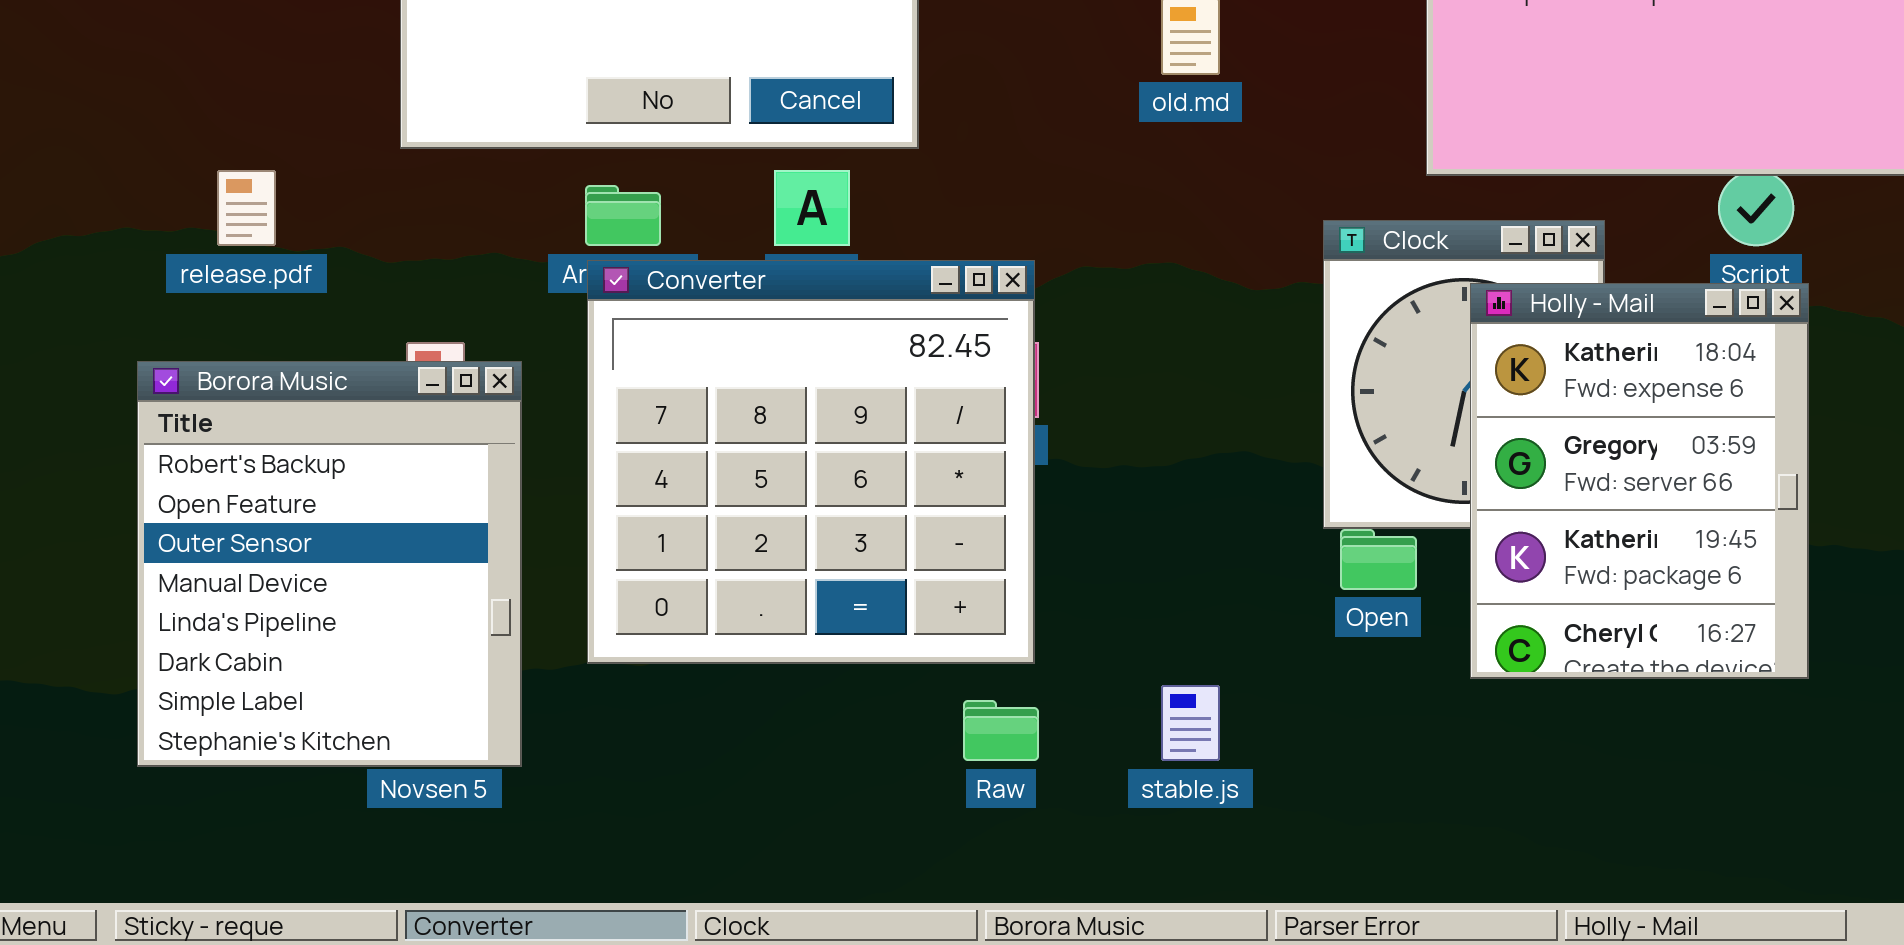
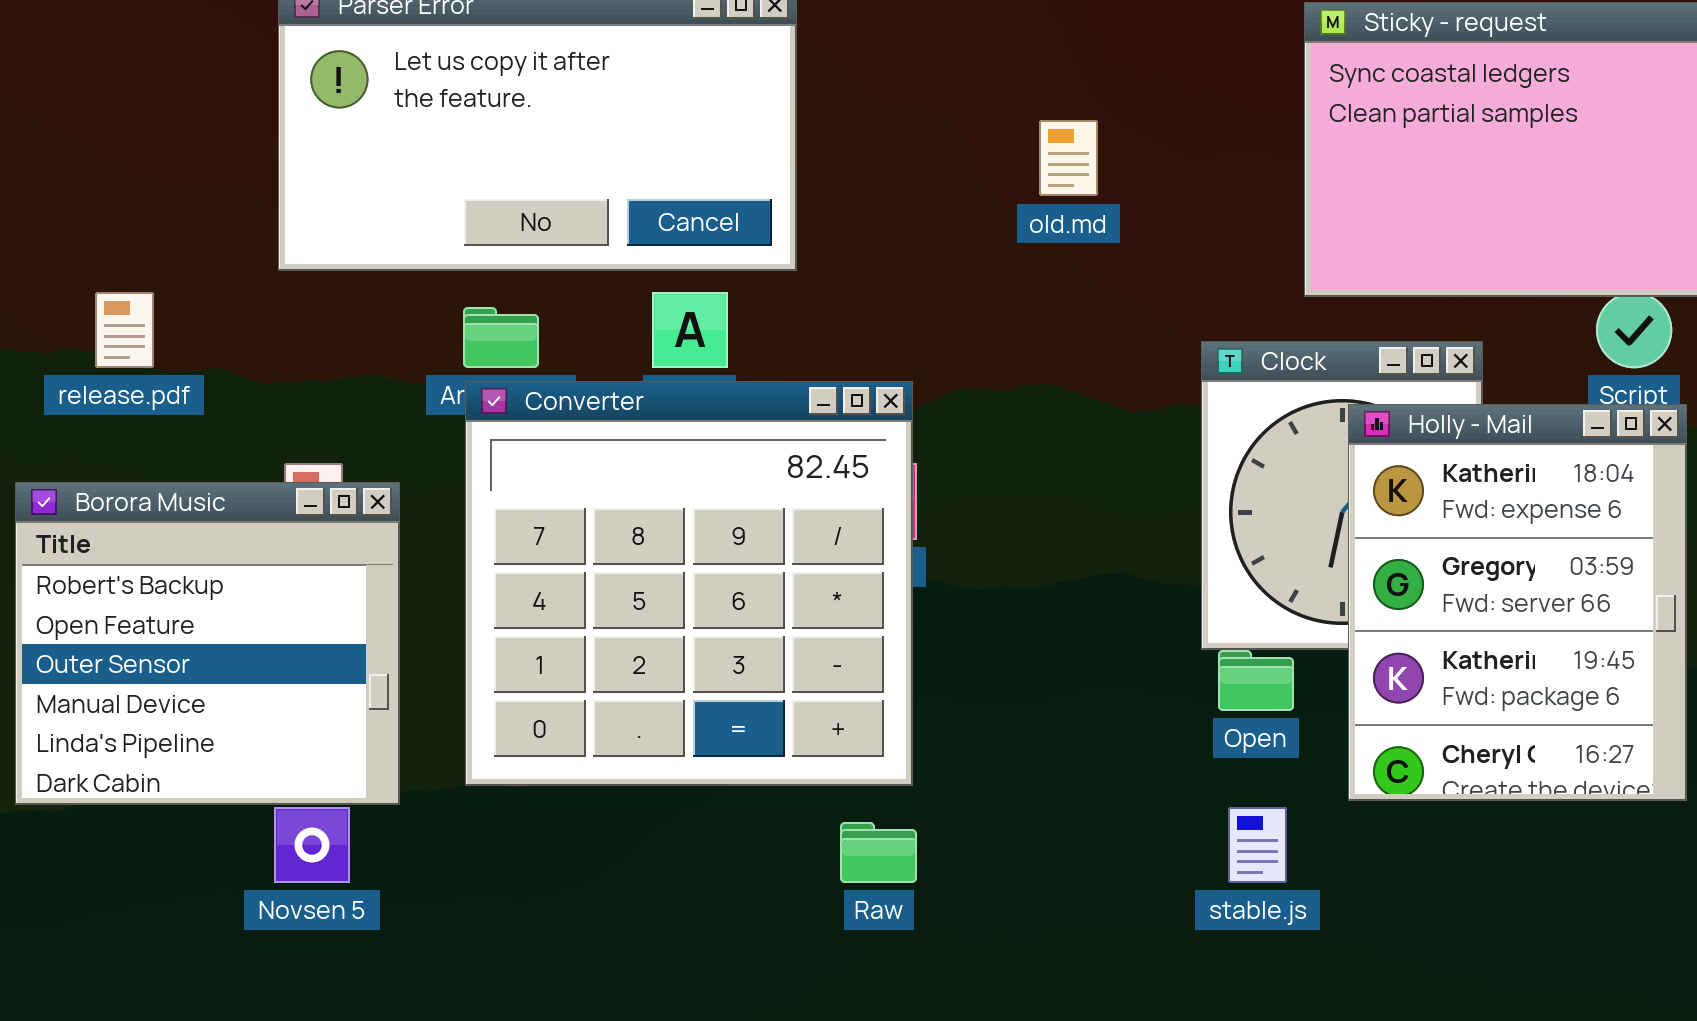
Borora Music: [137,361,522,767] -> [15,482,400,805], resized
stable.js: [1161,685,1220,761] -> [1228,807,1287,883], moved

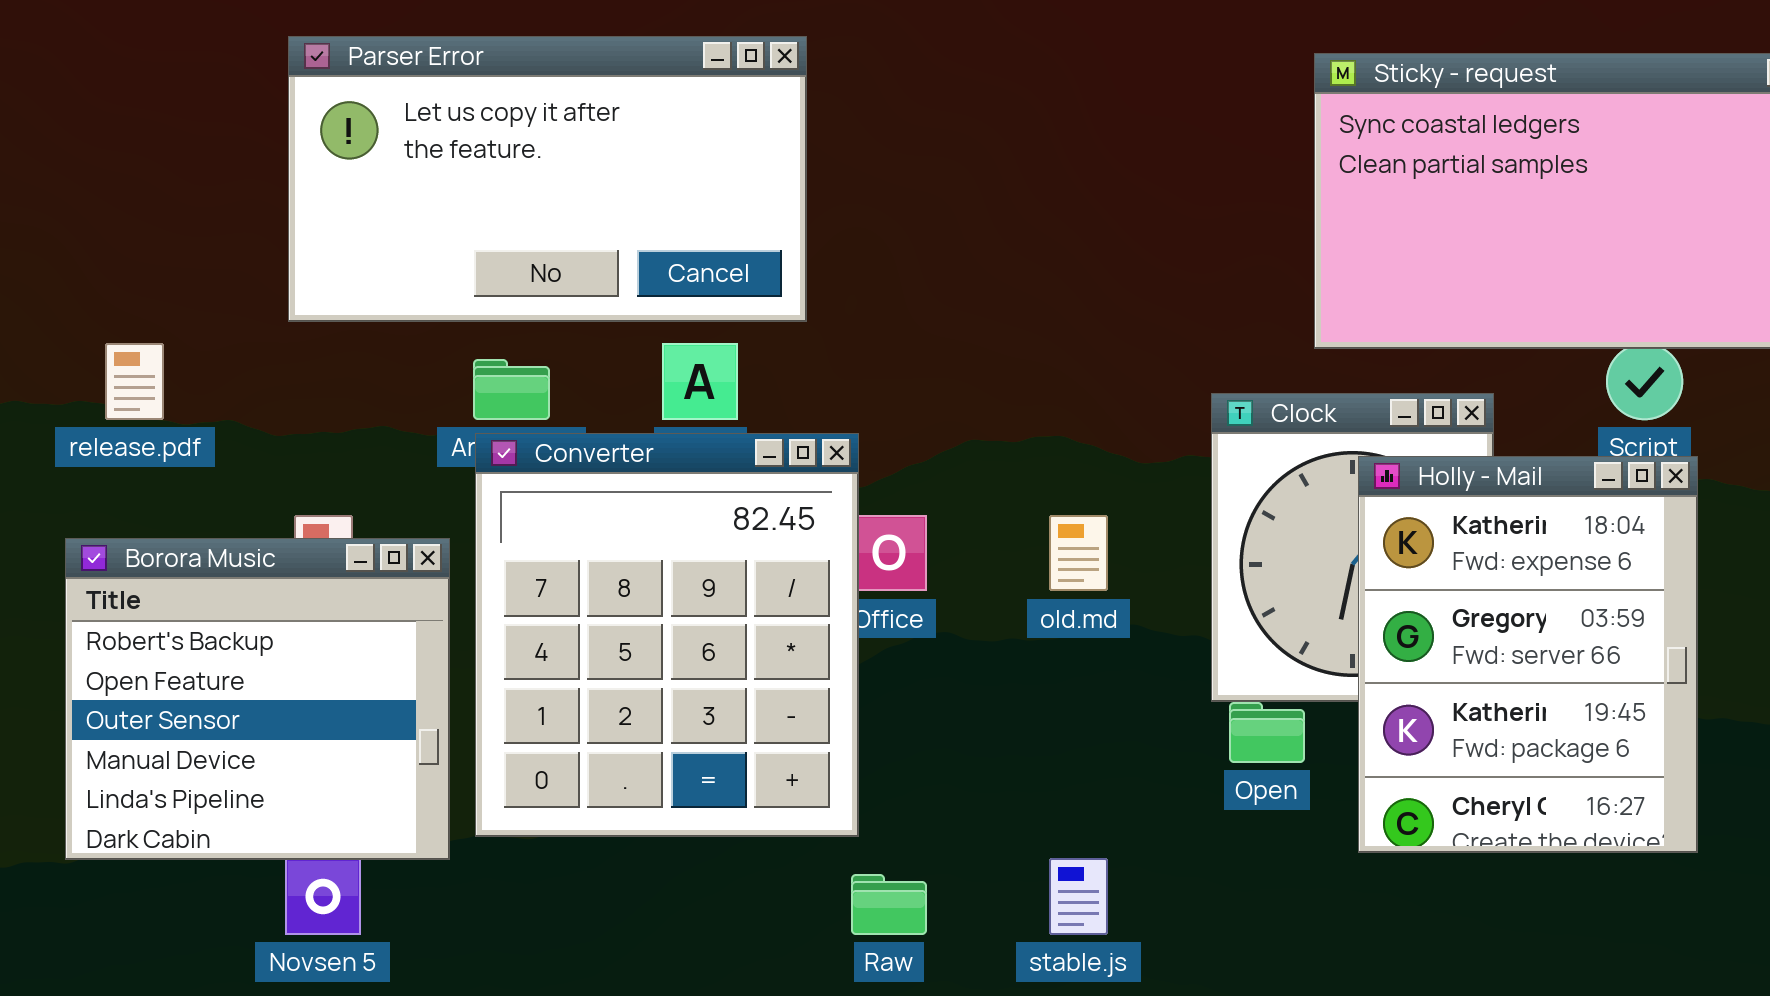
old.md: [1039,120,1098,196] -> [1049,515,1108,591], moved
Converter: [465,381,913,786] -> [475,433,859,837], resized
Borora Music: [15,482,400,805] -> [65,538,450,860], moved
stable.js: [1228,807,1287,883] -> [1049,858,1108,935], moved

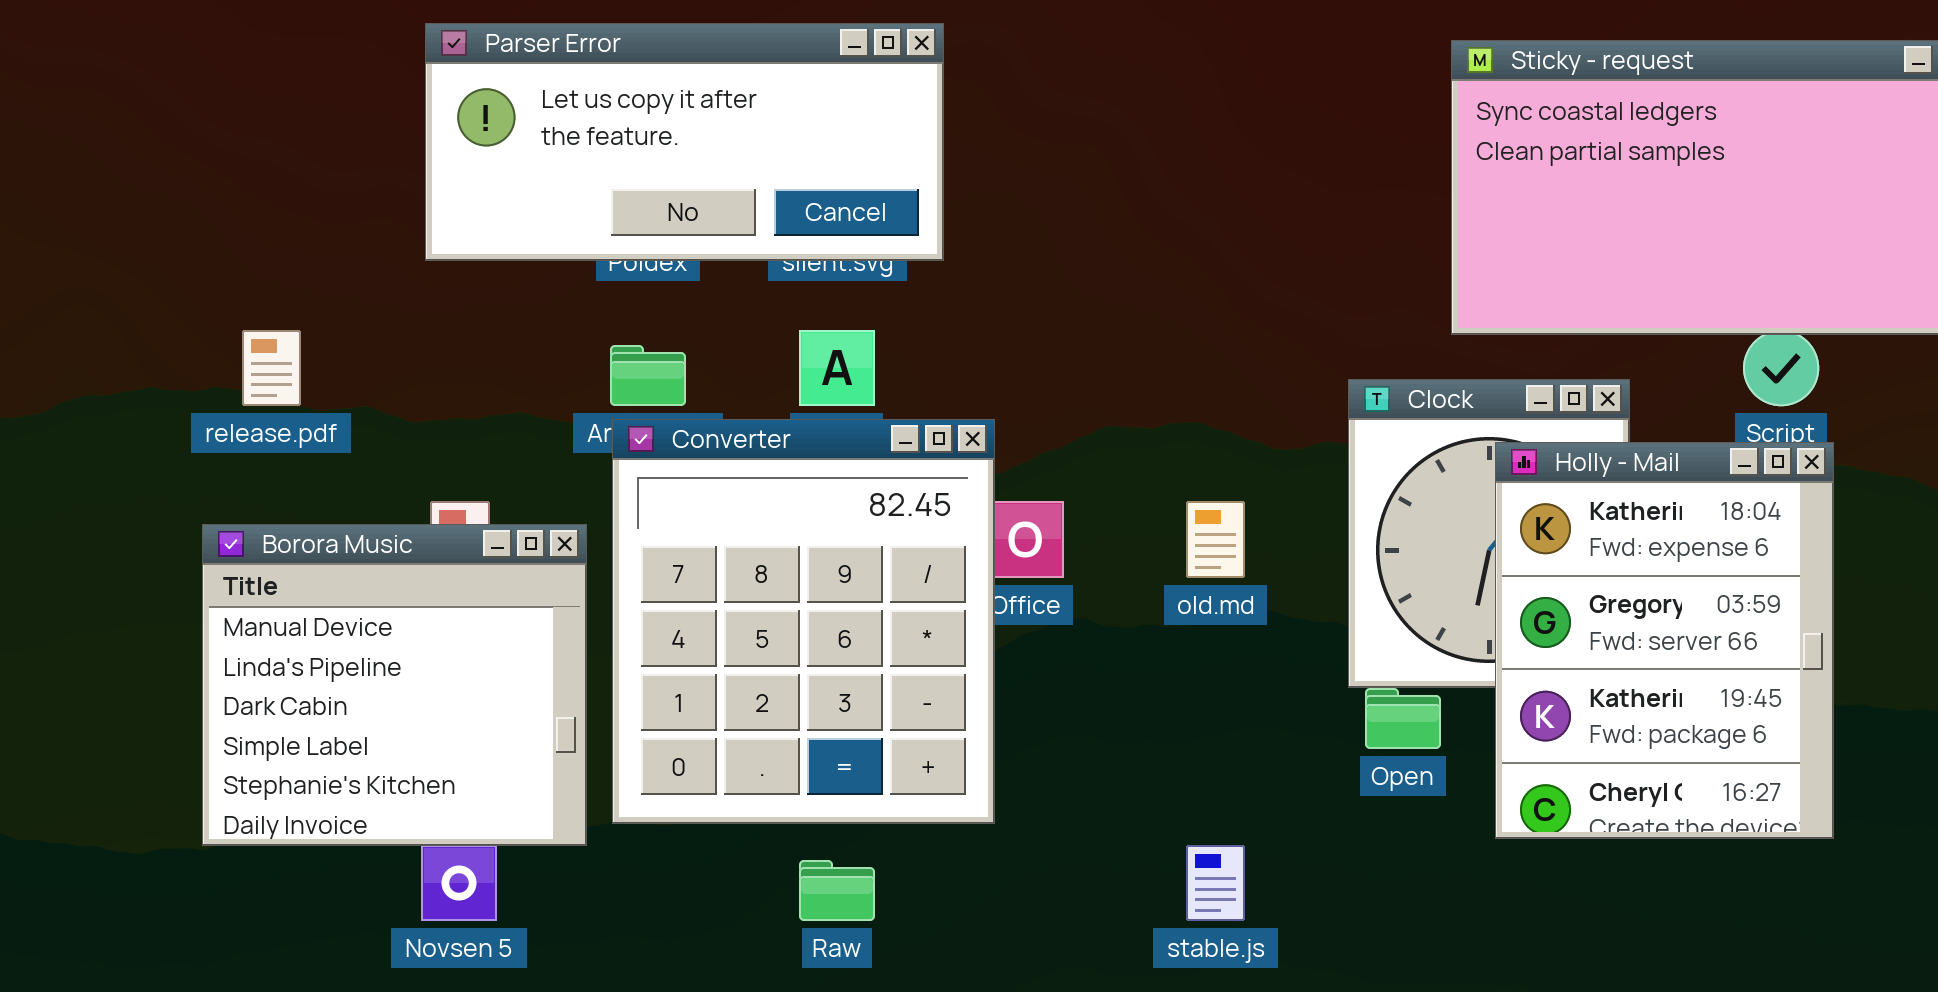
Parser Error: [288,36,807,322] -> [425,23,944,261], resized
Borora Music: [65,538,450,860] -> [202,524,587,846], scrolled down 3 rows
Raw: [851,874,927,935] -> [799,860,875,921], moved

